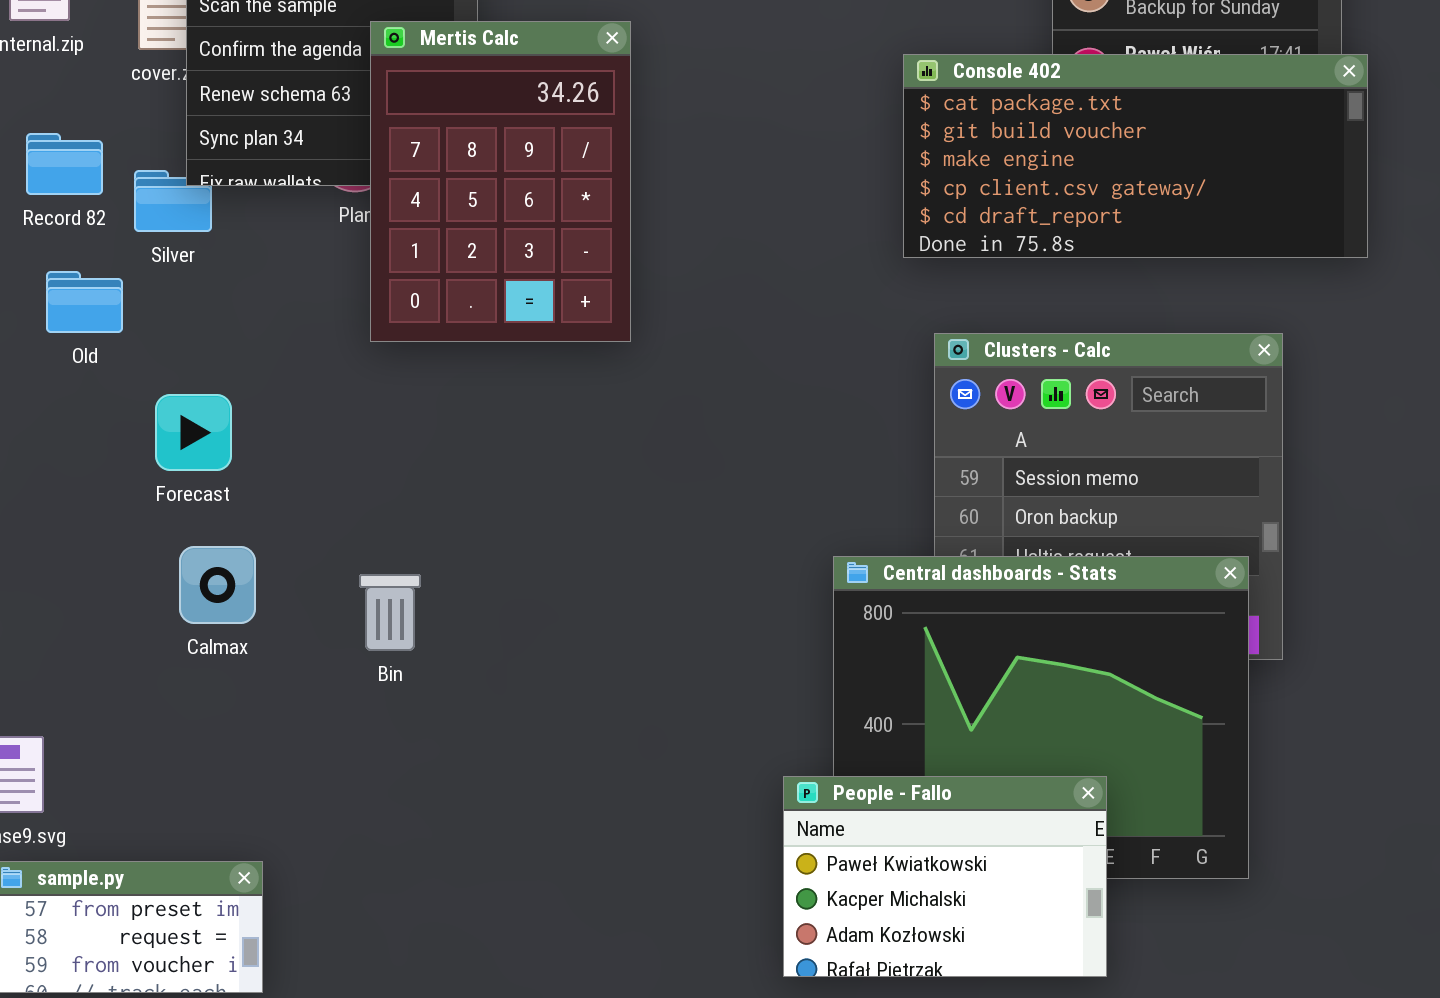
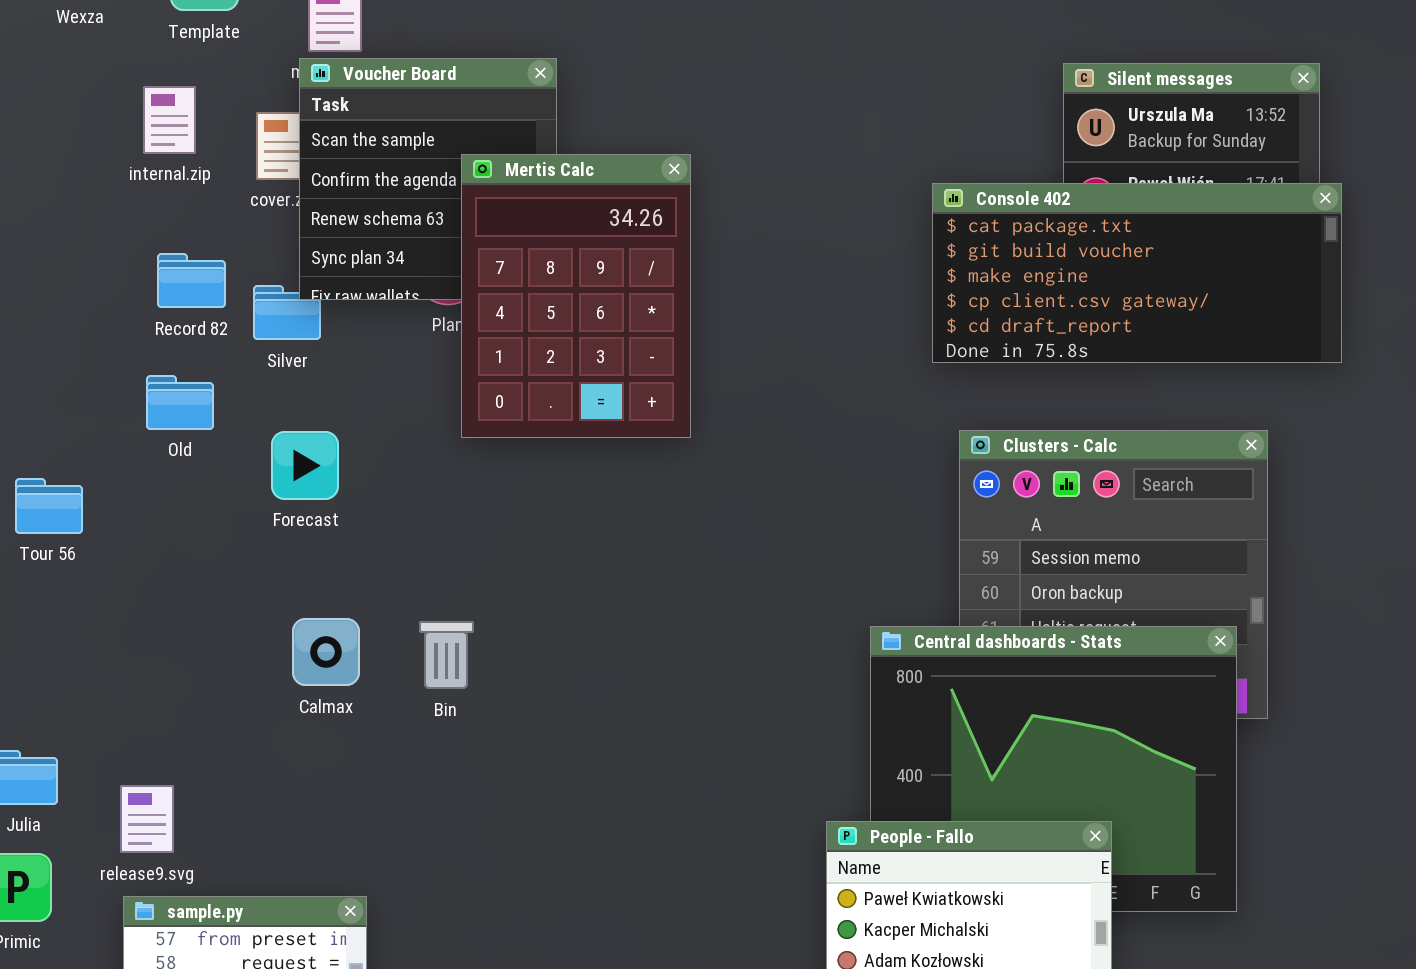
Old: [46,271,123,333] -> [146,375,214,430], moved
Forecast: [155,394,232,471] -> [271,431,339,500], moved
Bin: [359,574,421,651] -> [419,621,474,689], moved

